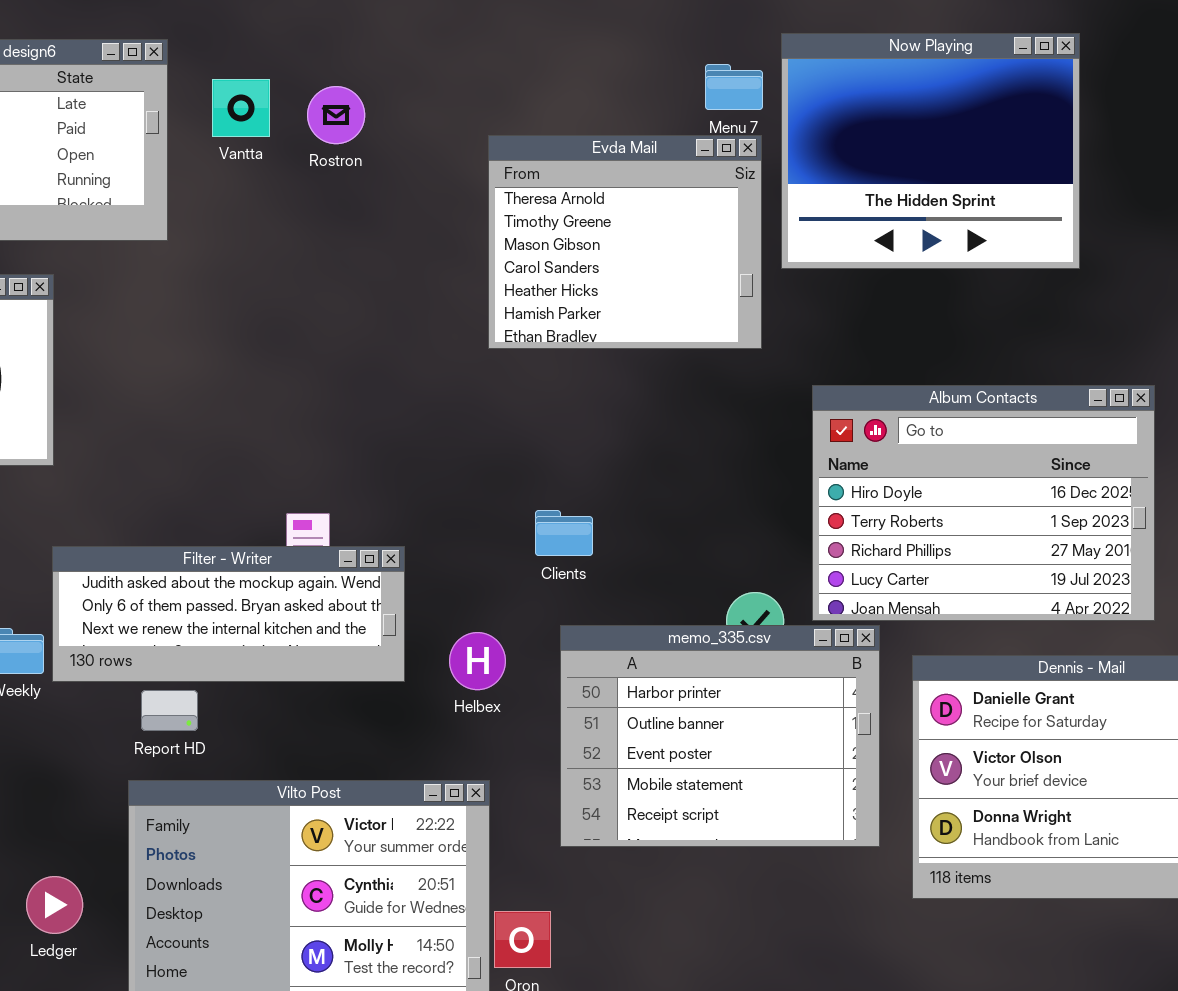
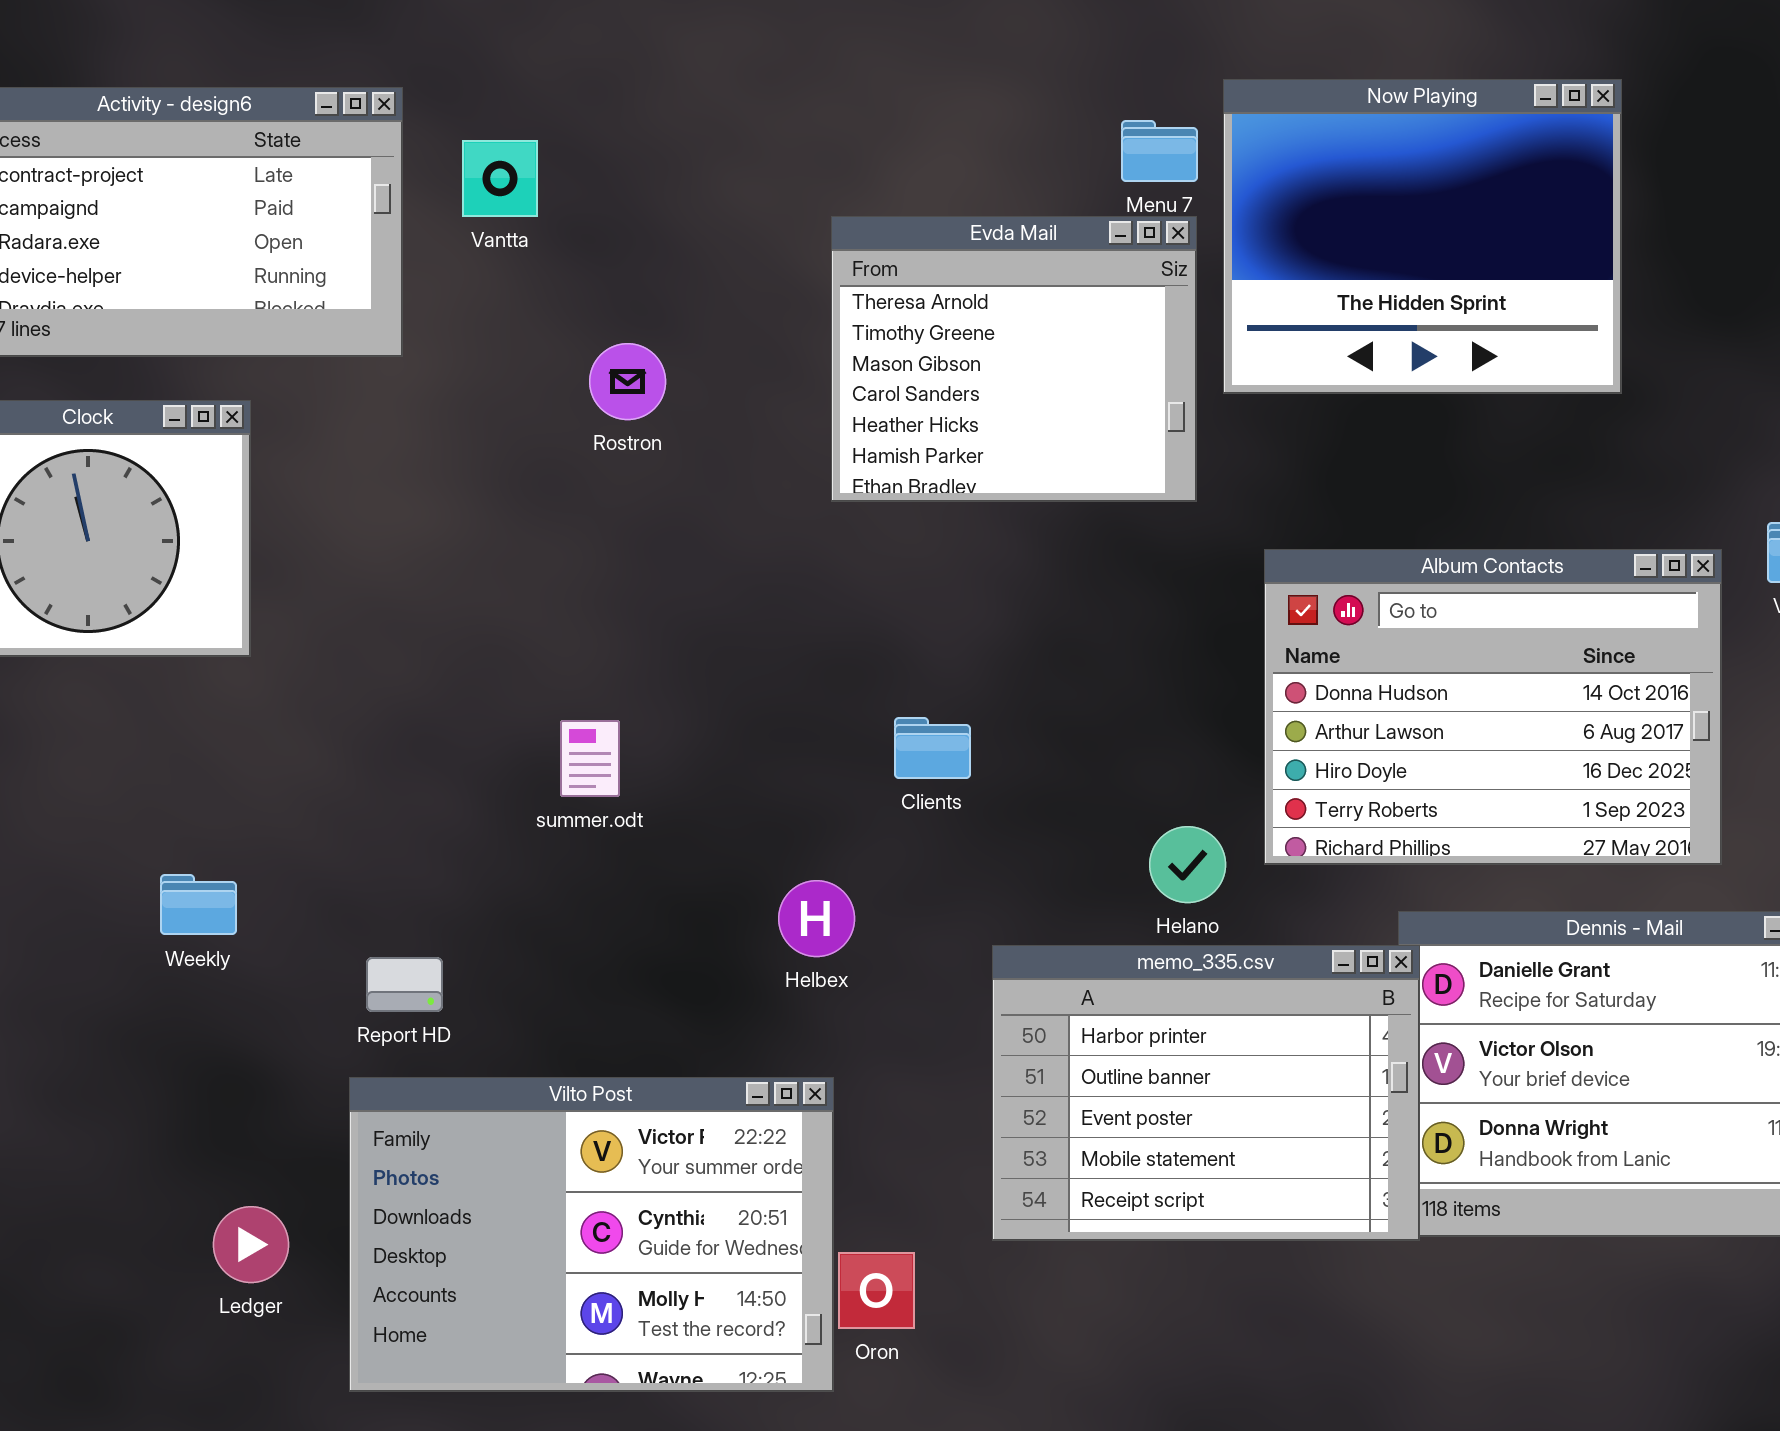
Rostron: [307,86,365,144] -> [589,343,666,420], moved
Album Contacts: [812,385,1155,621] -> [1264,549,1722,865], scrolled up 2 rows
Filter - Writer: [52,546,405,682] -> none, closed
memo_335.csv: [560,625,880,847] -> [992,945,1420,1241], moved

